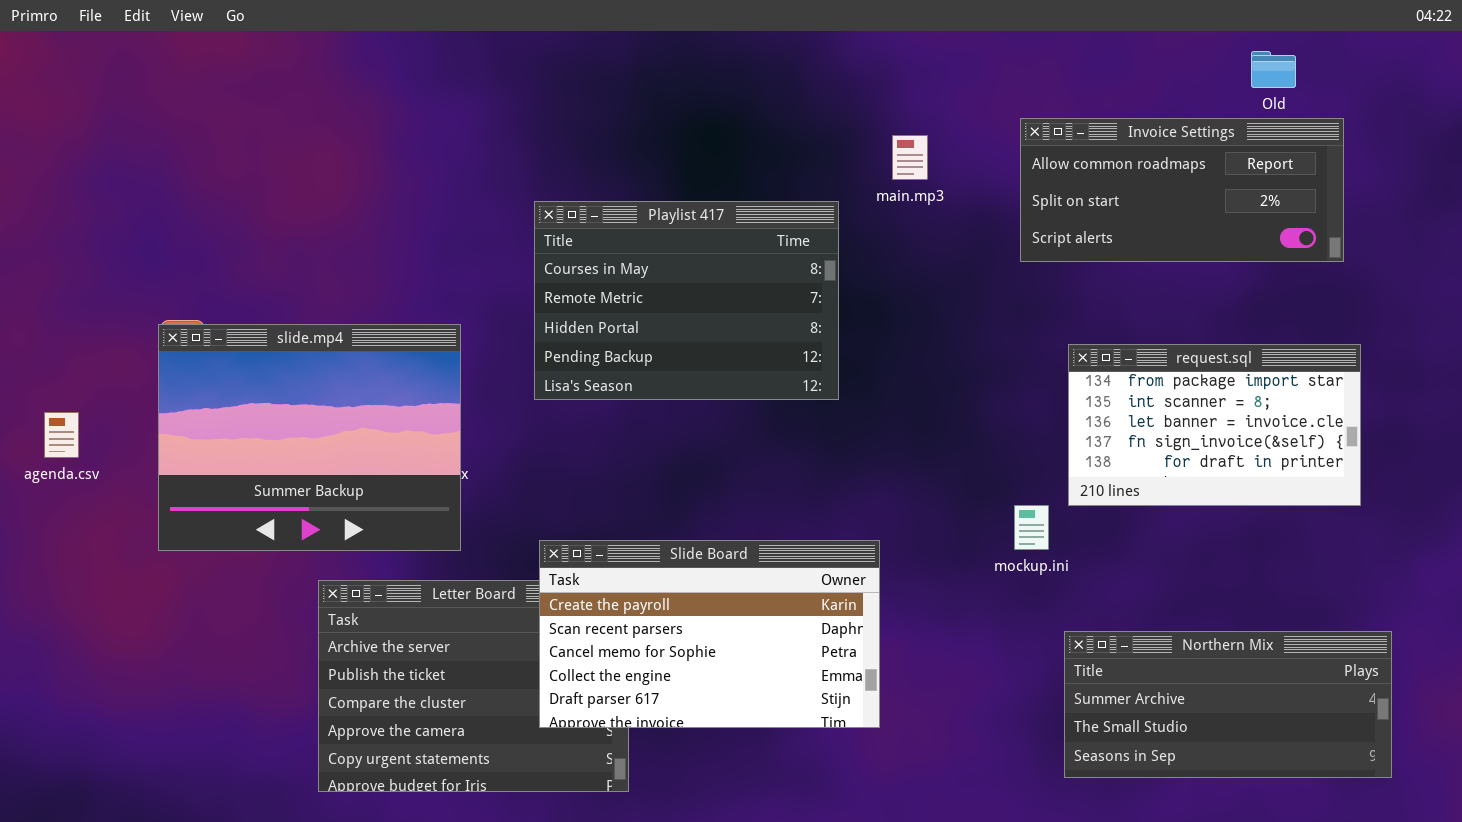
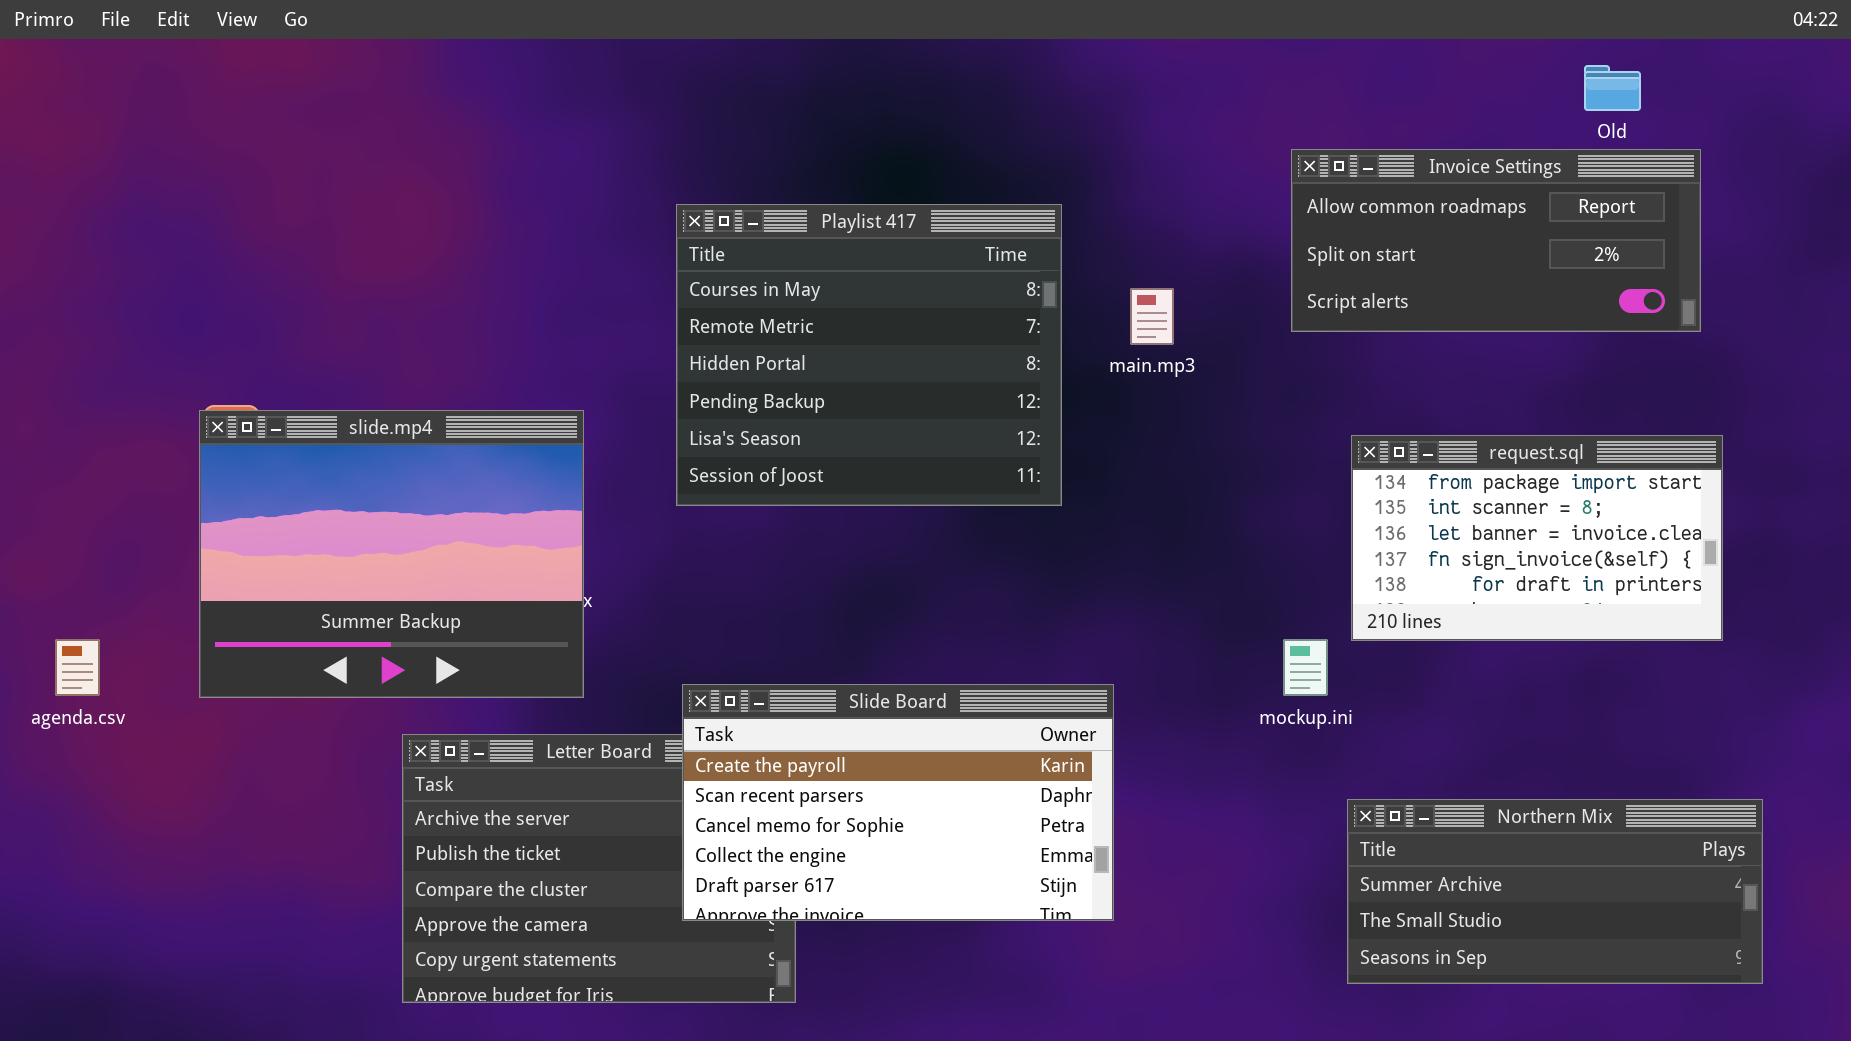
main.mp3: [892,135,928,180] -> [1130,288,1174,345], moved
Playlist 417: [534,201,839,400] -> [676,204,1062,506], resized
agenda.csv: [44,412,79,458] -> [55,639,100,696], moved

